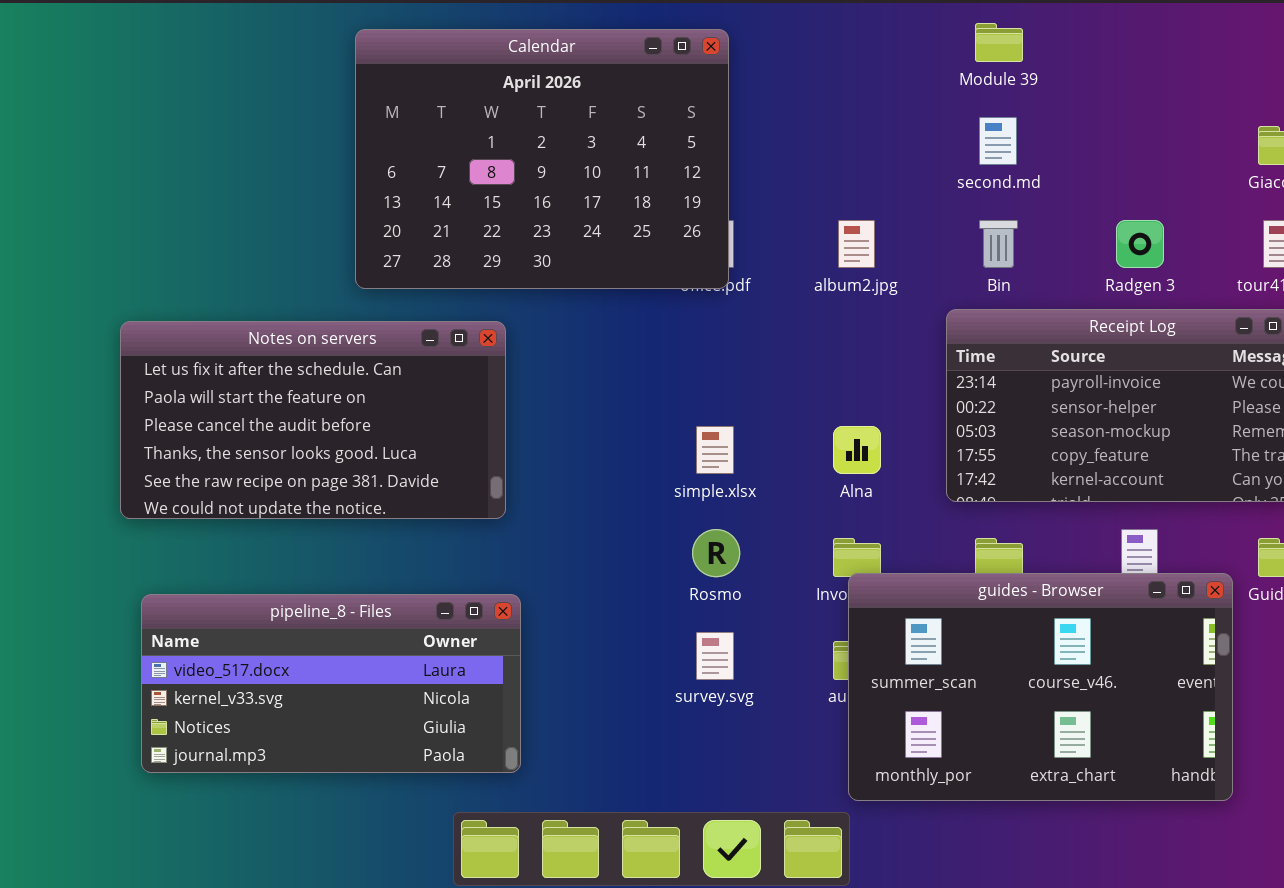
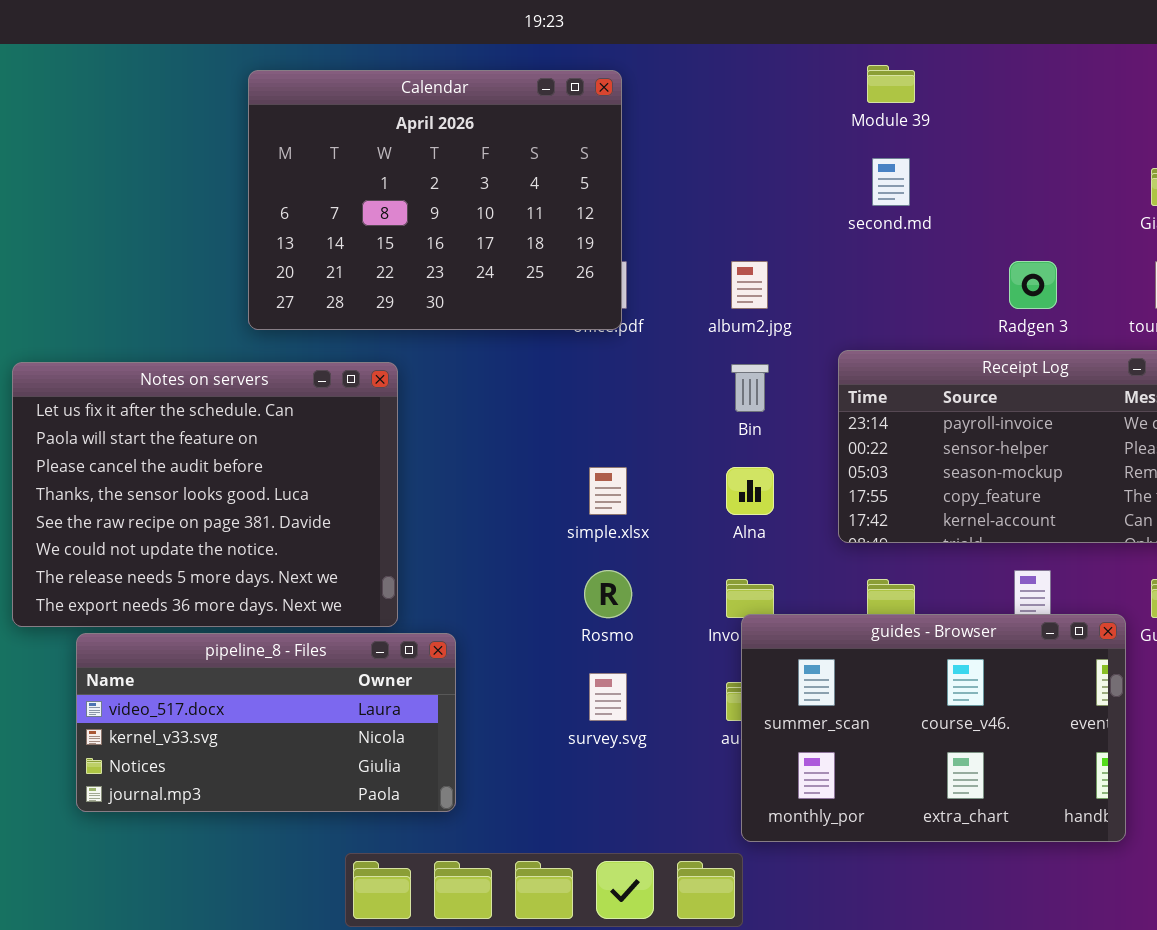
Bin: [979,220,1018,268] -> [731,364,769,412], moved
Notes on servers: [120,321,506,519] -> [12,362,398,627], resized
pipeline_8 - Files: [141,594,521,773] -> [76,633,456,812], moved

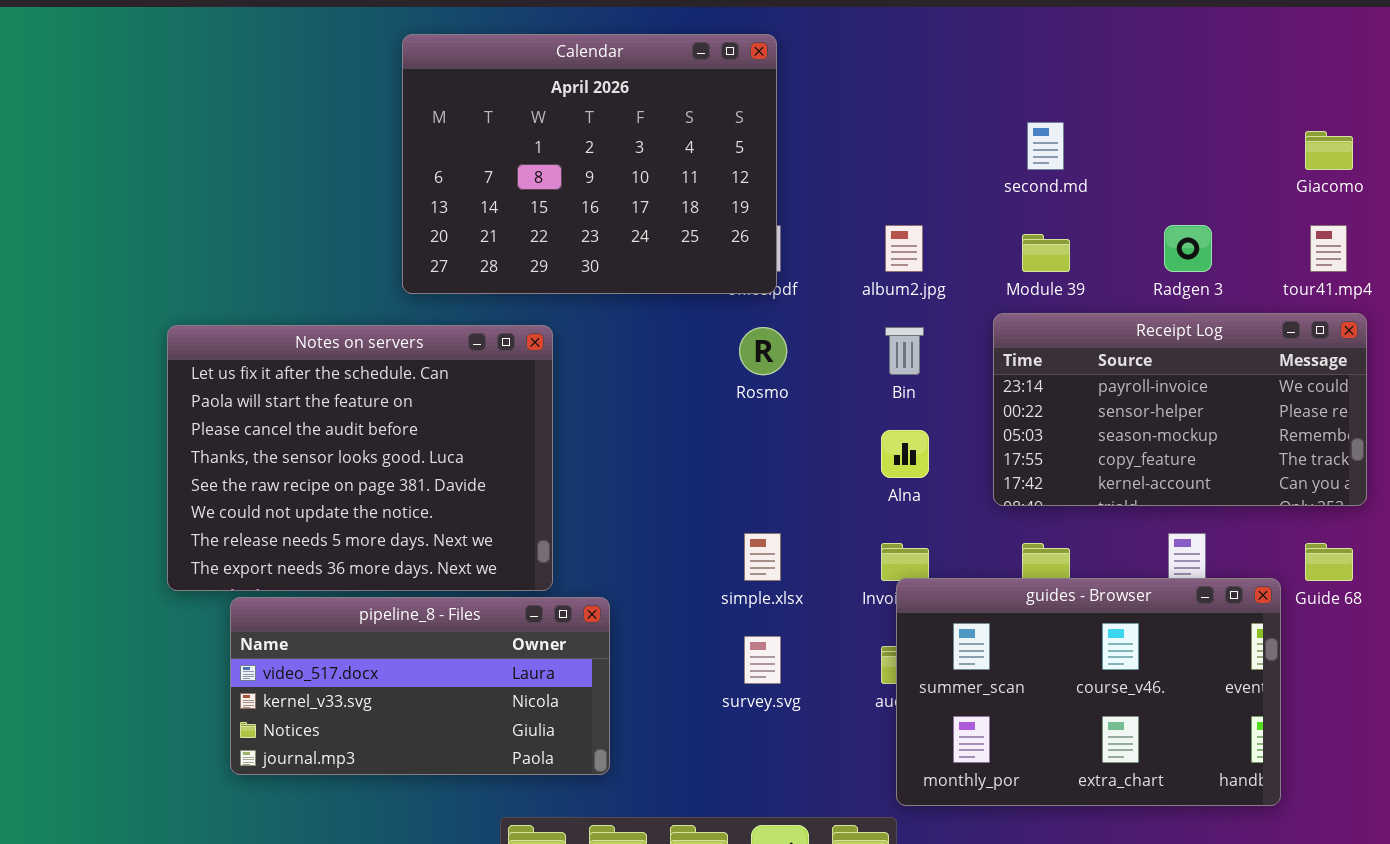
Module 39: [867,65,915,103] -> [1022,234,1070,272], moved
simple.xlsx: [589,467,627,515] -> [744,533,781,581], moved
Rosmo: [584,570,632,618] -> [739,327,787,375], moved

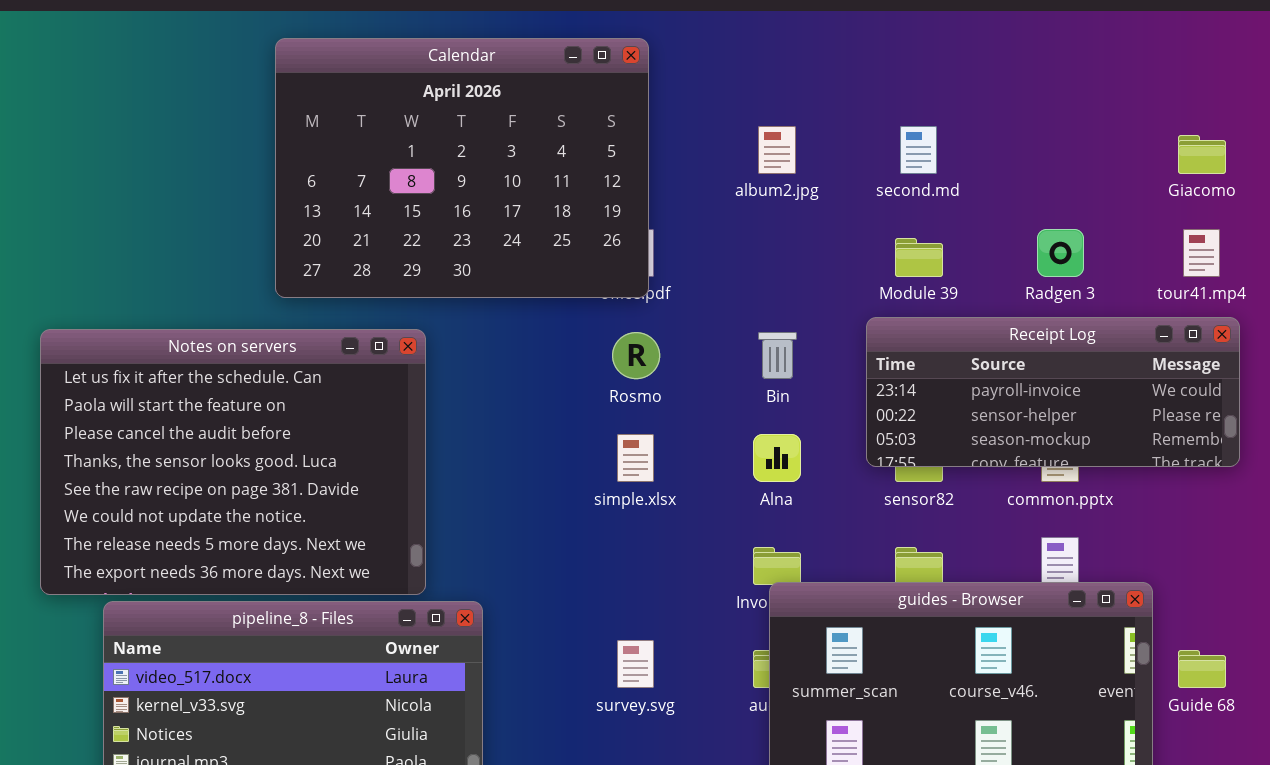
album2.jpg: [885,225,923,272] -> [758,126,796,174], moved
Receipt Log: [993,313,1367,506] -> [866,317,1240,467], resized
simple.xlsx: [744,533,781,581] -> [617,434,654,482], moved
Guide 68: [1305,543,1353,581] -> [1178,650,1226,688], moved

